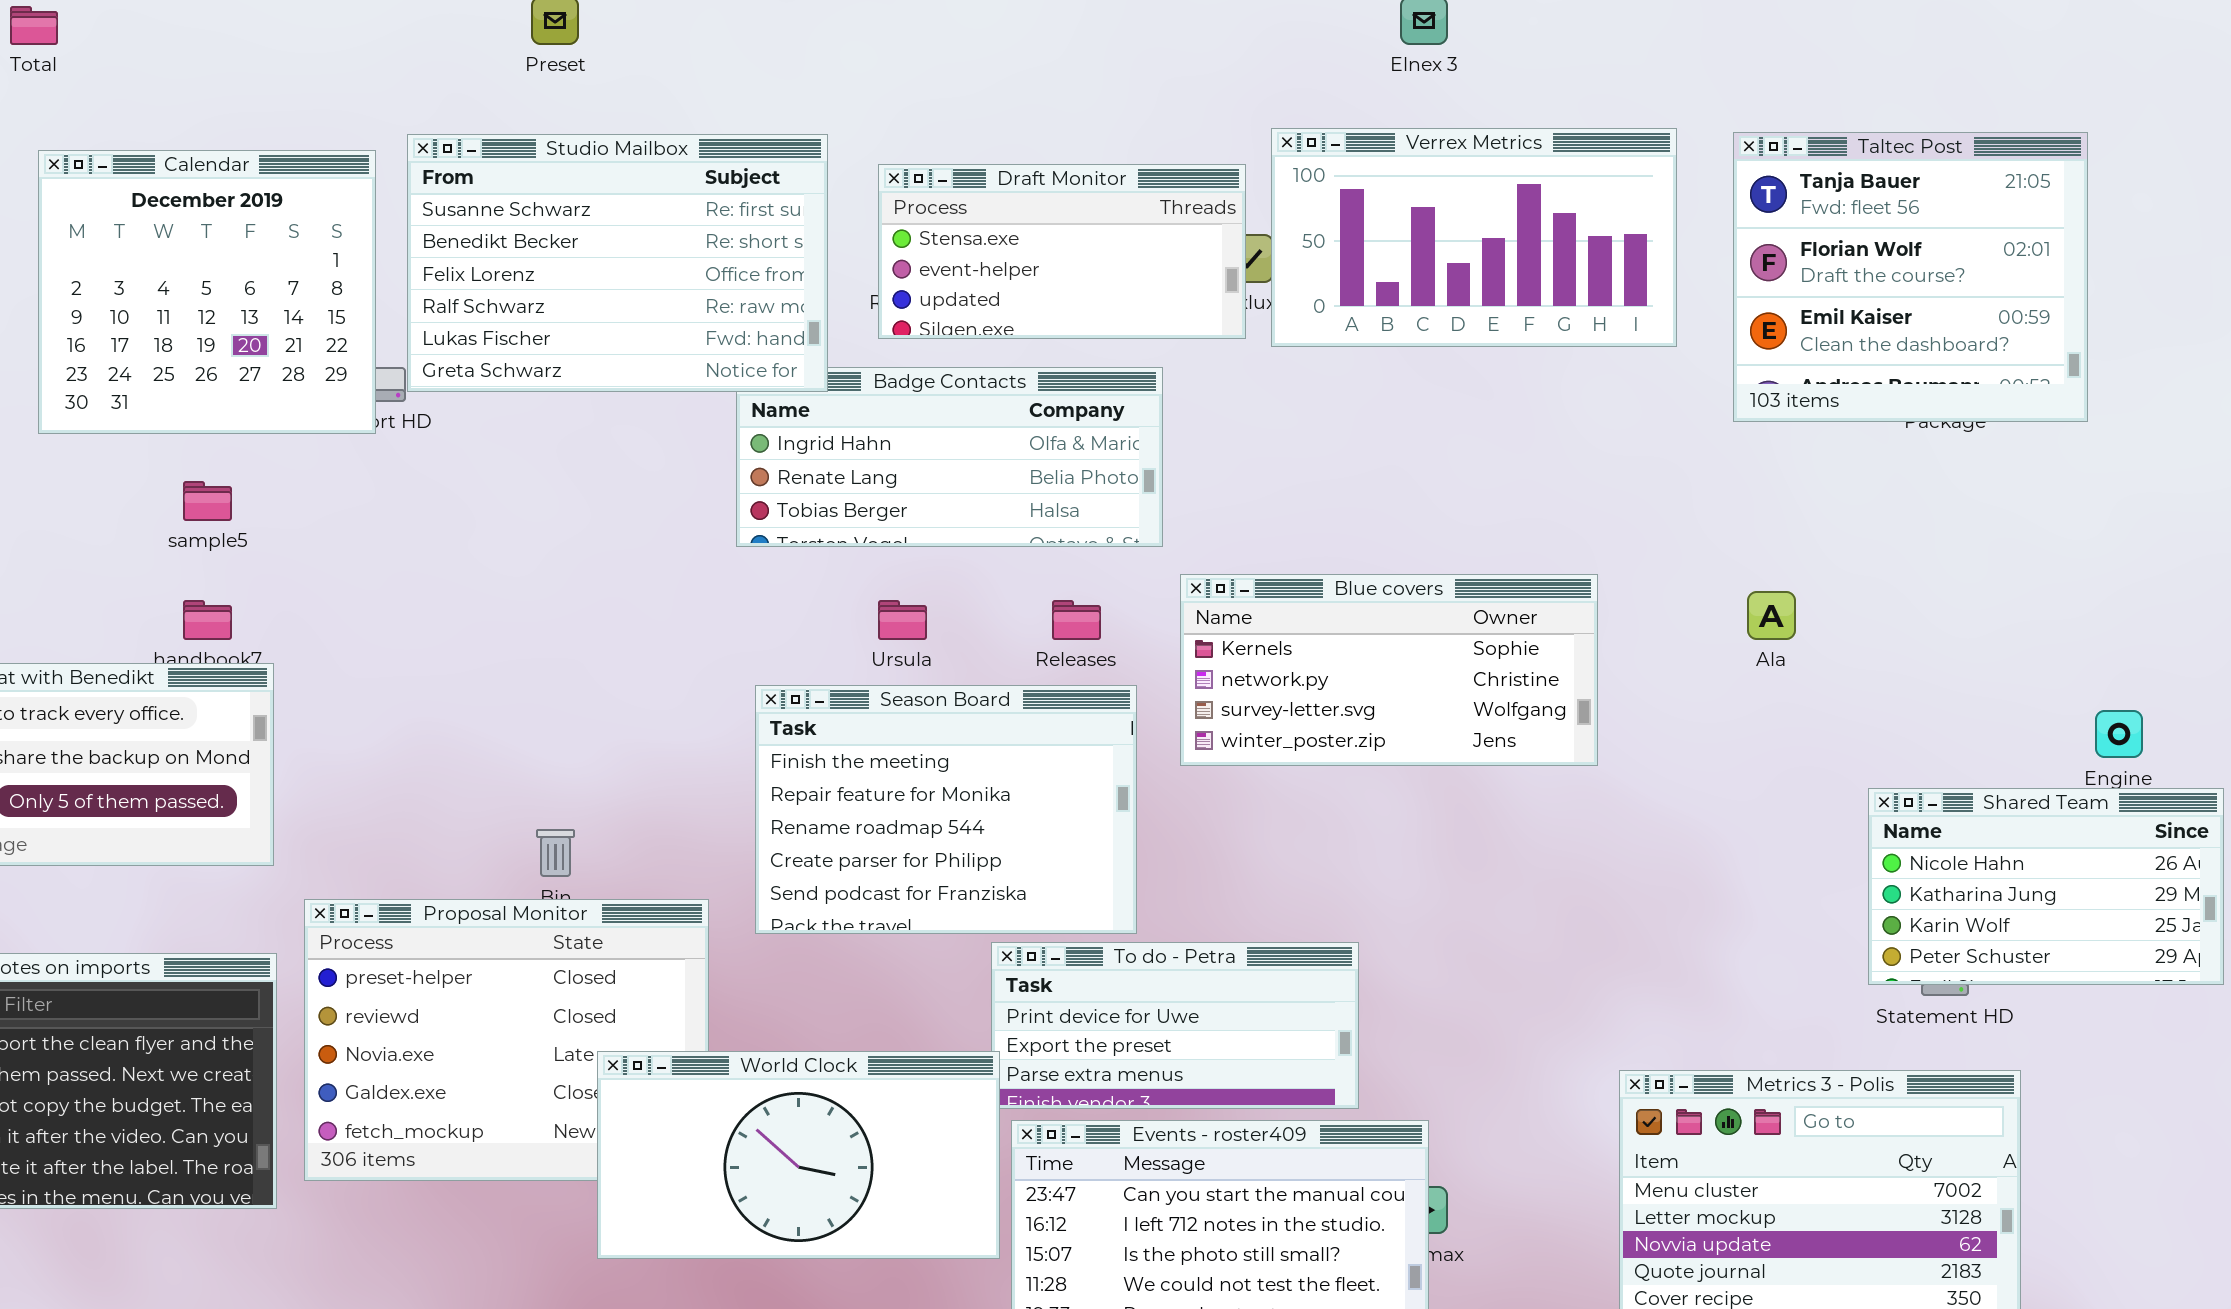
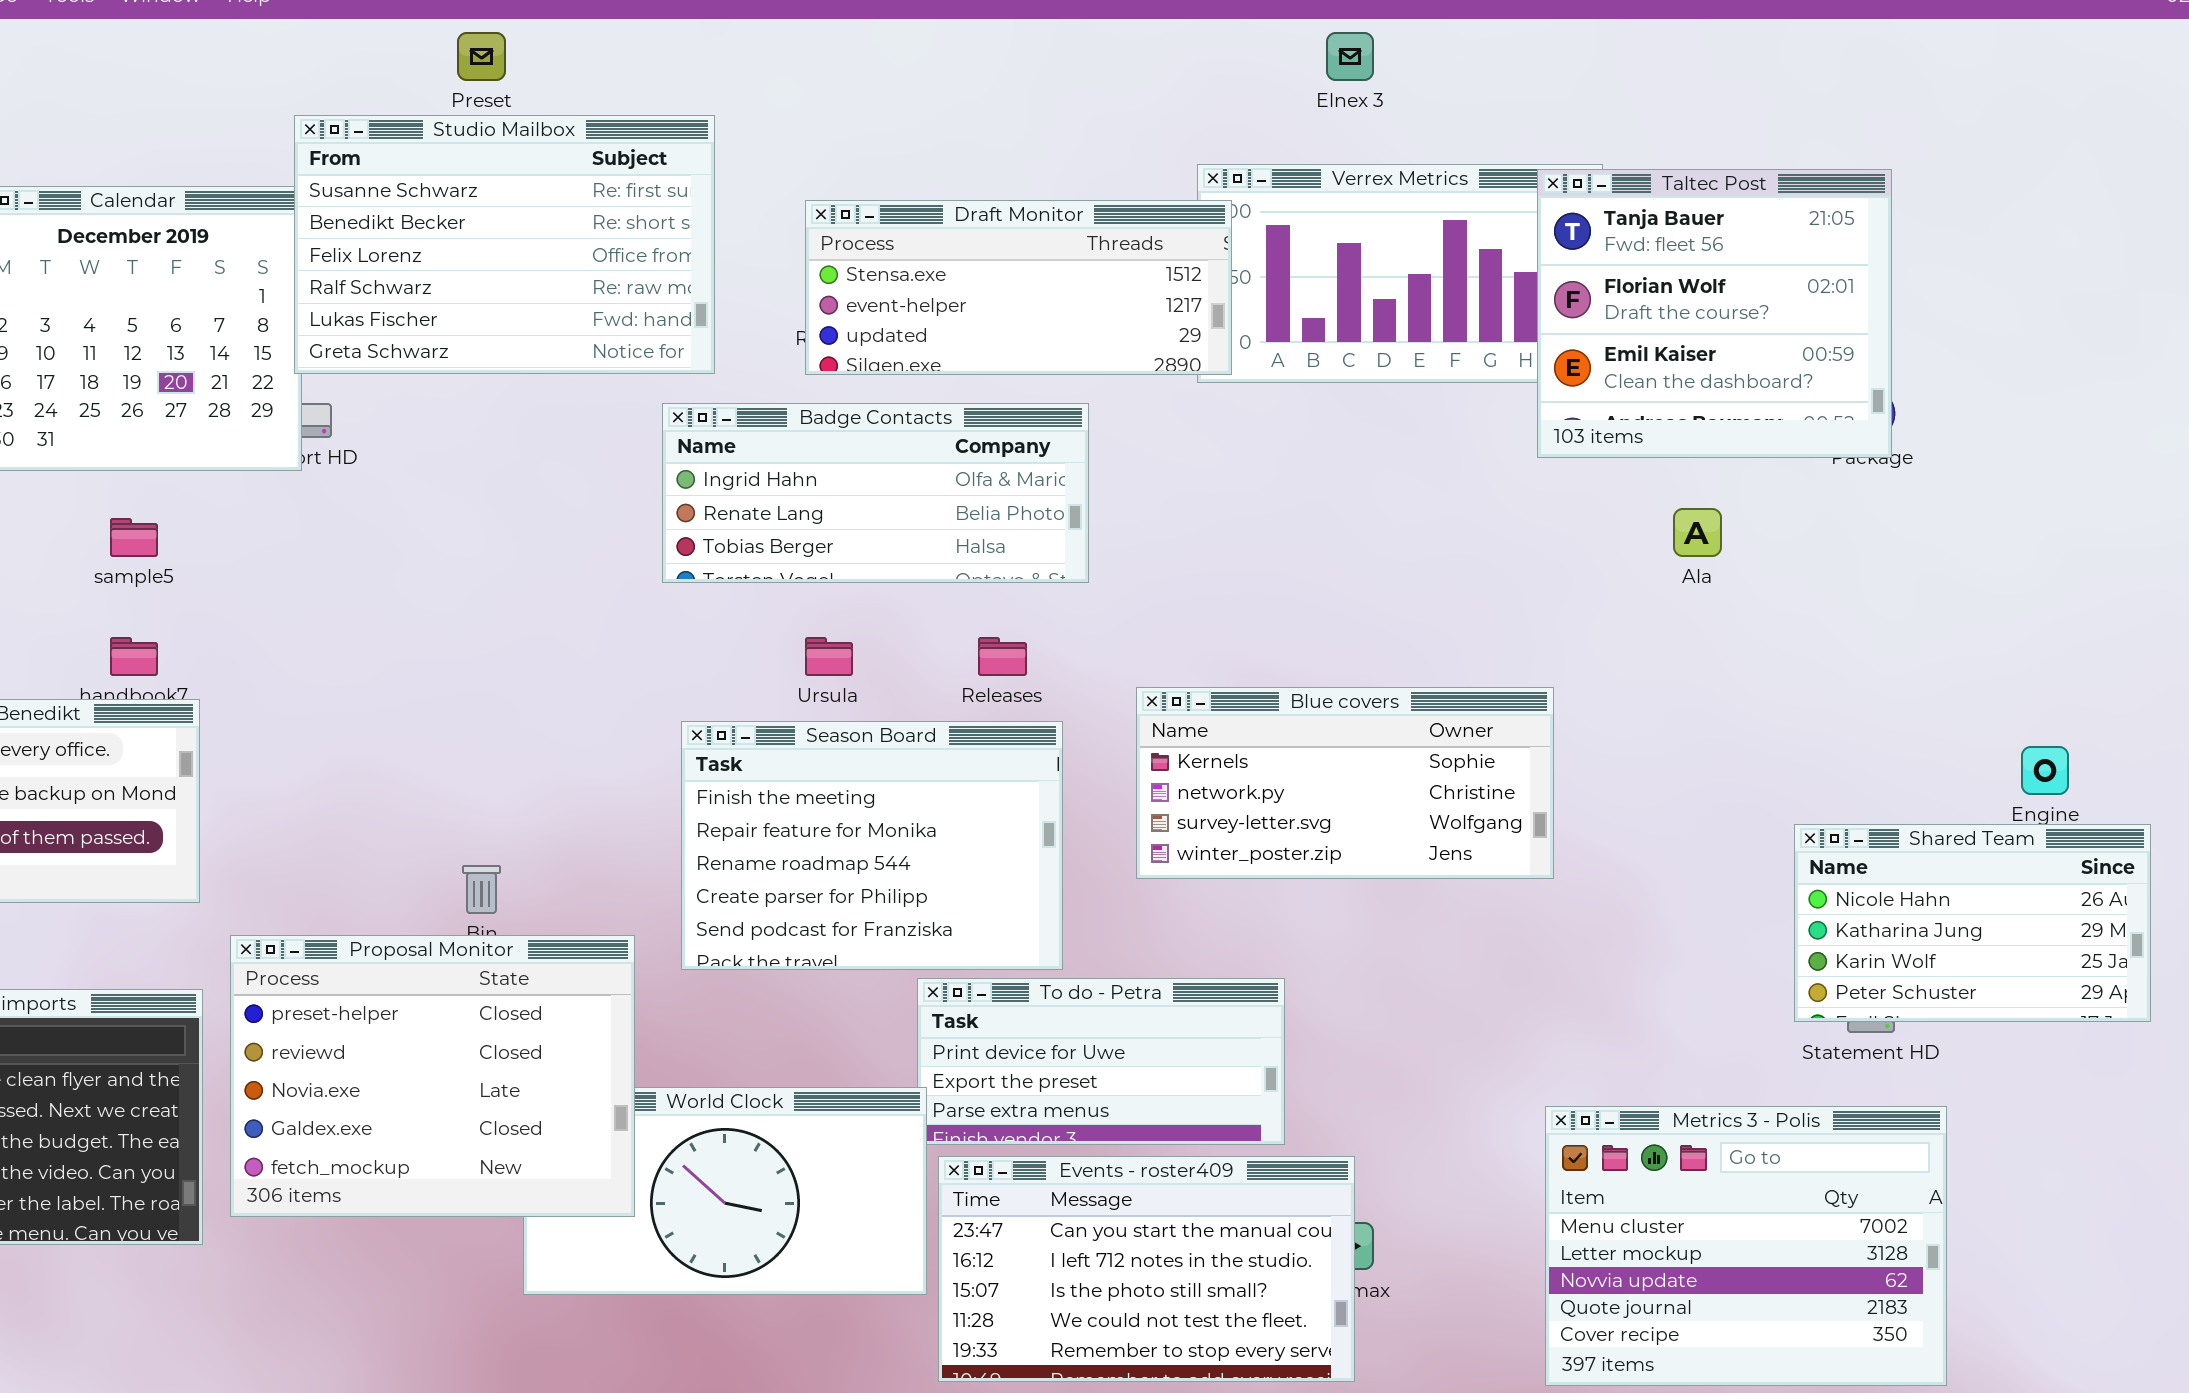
Taltec Post: [1733,132,2088,422] -> [1537,169,1892,458], moved
Studio Mailbox: [407,134,828,392] -> [294,115,715,374], moved
Draft Monitor: [878,164,1246,339] -> [805,200,1232,375], resized
Blue covers: [1180,574,1598,766] -> [1136,687,1554,879], moved
Ala: [1747,591,1796,640] -> [1673,508,1722,557], moved
Proposal Monitor: [304,899,709,1181] -> [230,935,635,1217], raised

